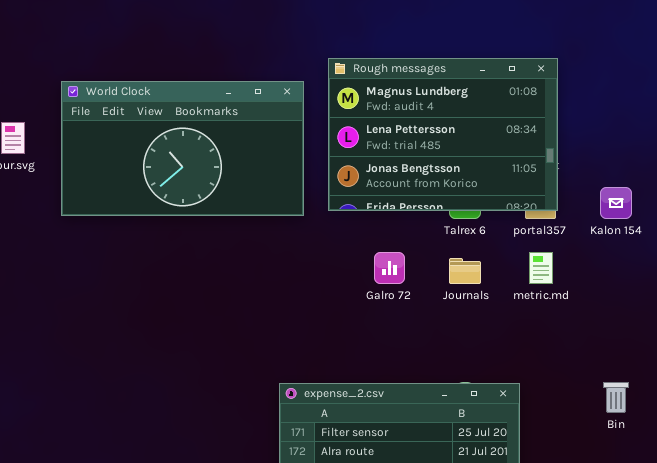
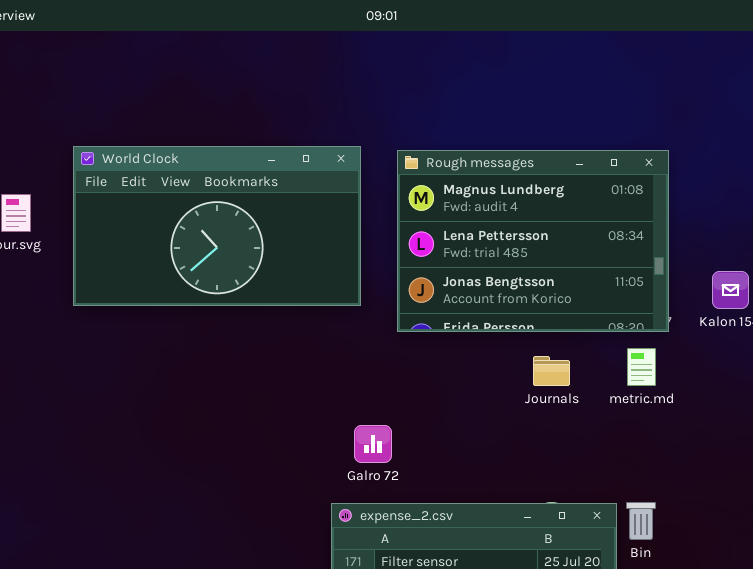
Rough messages: [328,58,558,211] -> [397,150,669,332], moved
Galro 72: [374,252,405,284] -> [354,425,392,463], moved
Bin: [603,382,629,413] -> [626,502,656,540], moved

